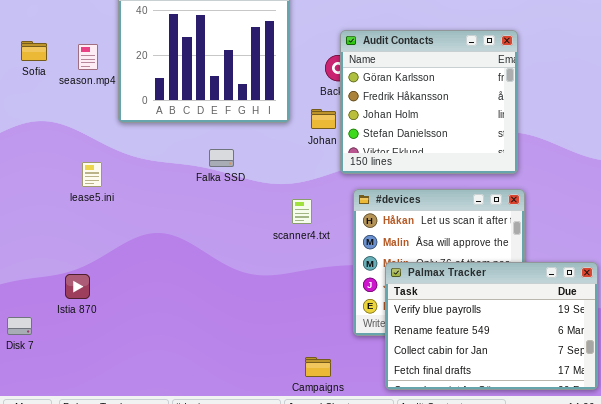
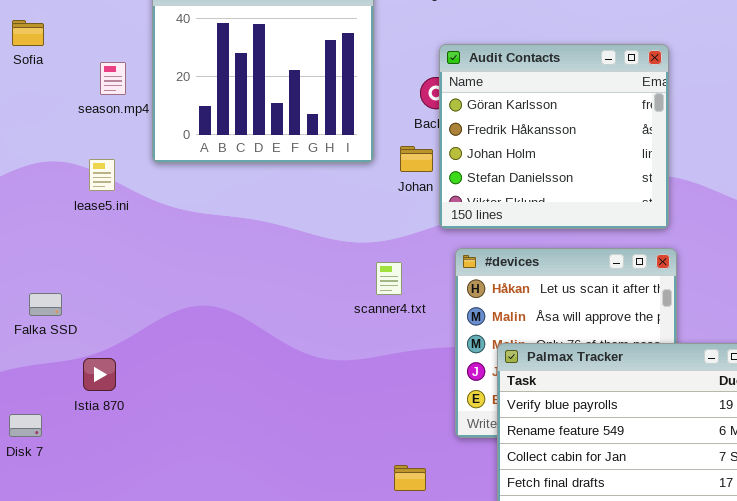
Sofia: [21,41,47,61] -> [12,20,44,46], moved
Falka SSD: [209,149,234,167] -> [29,293,62,316], moved
lease5.ini: [82,162,102,187] -> [89,159,115,191], moved

